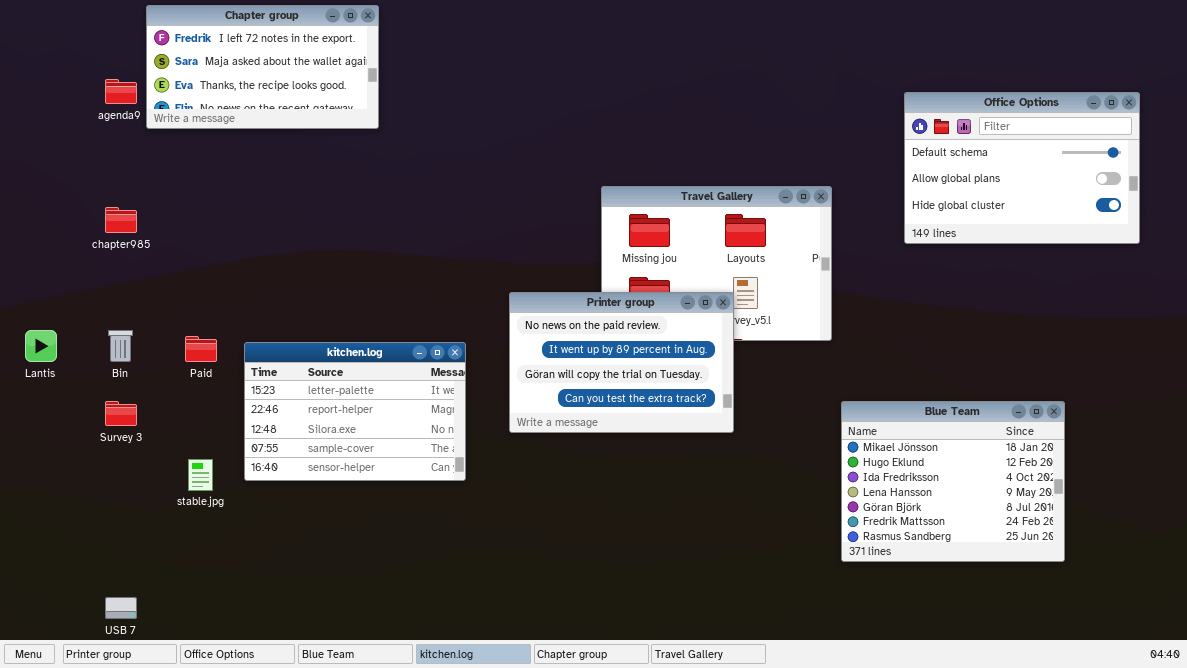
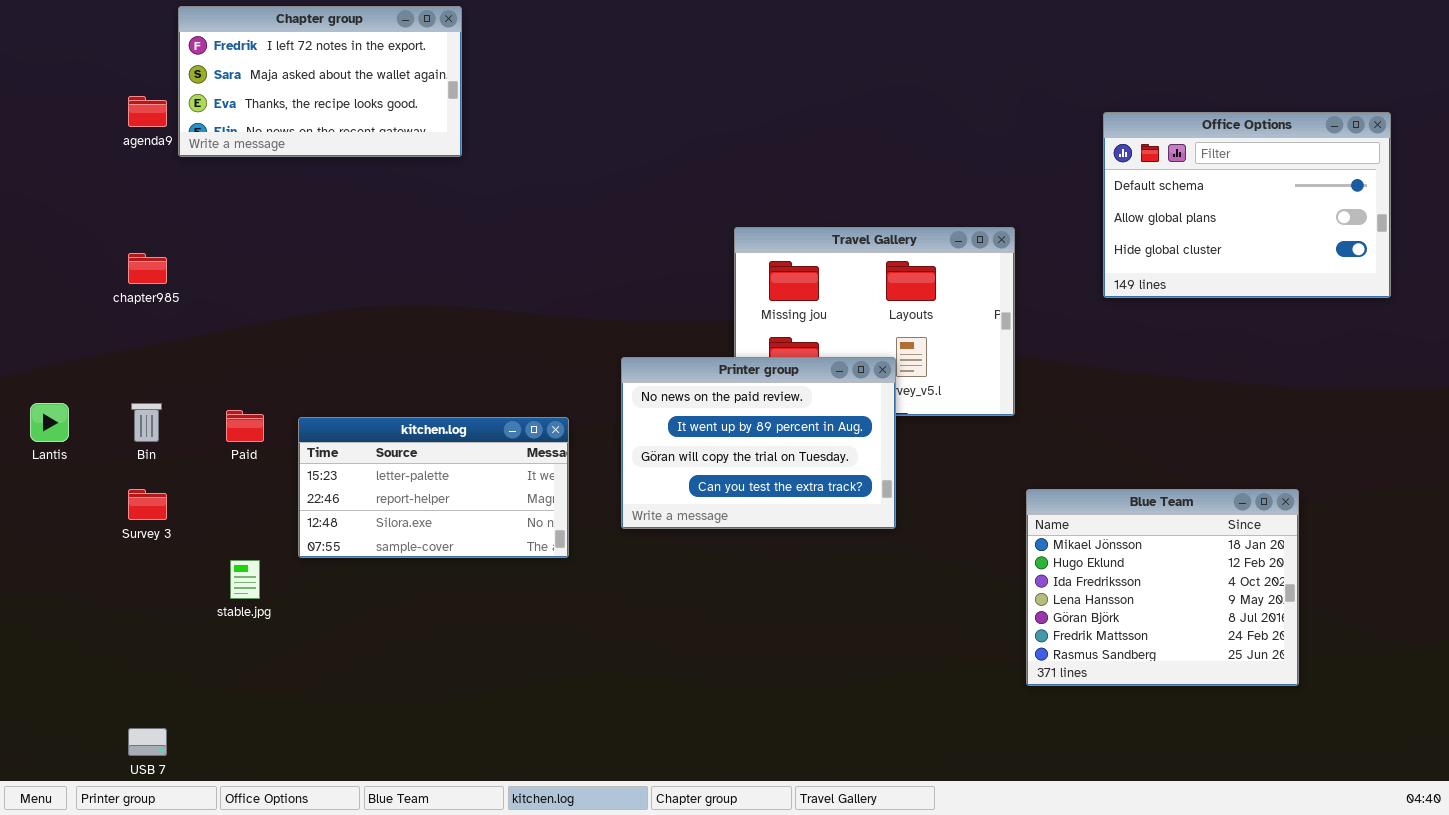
kitchen.log: [244,342,466,481] -> [298,417,569,558], resized

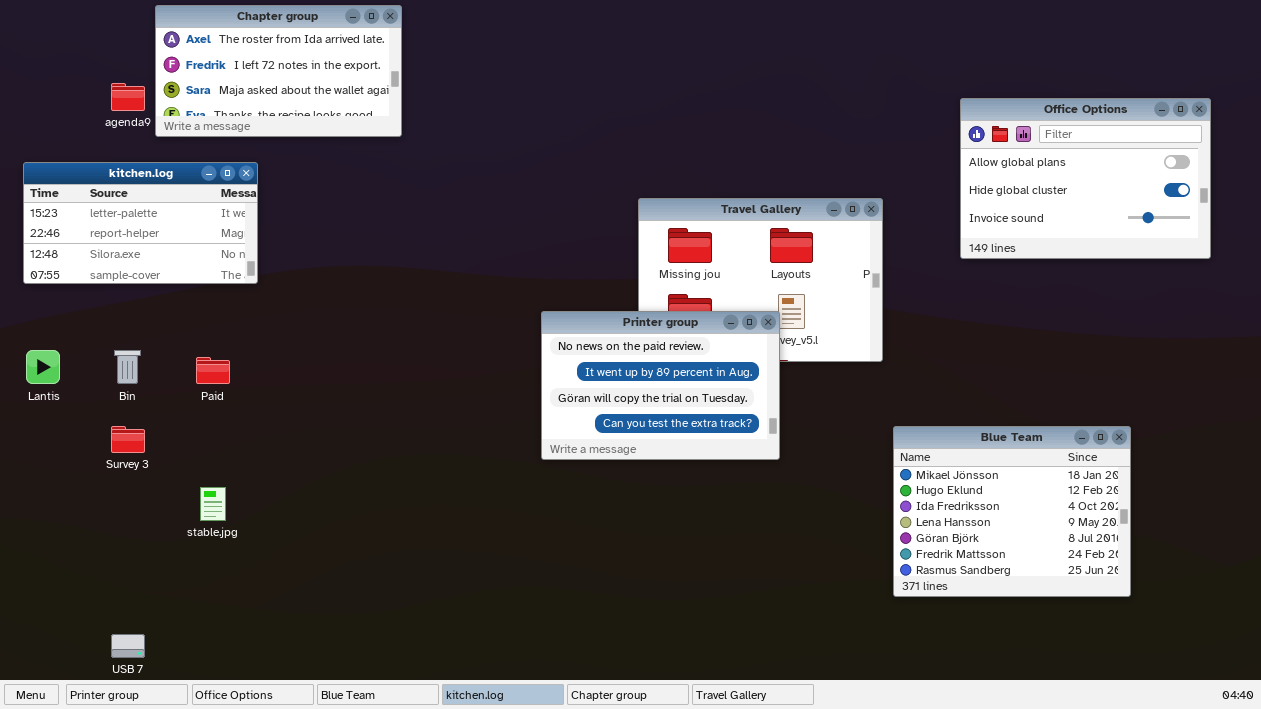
Chapter group: [178,6,462,157] -> [155,5,402,137], scrolled up 1 row
Office Options: [1103,112,1391,298] -> [960,98,1211,259], scrolled down 1 row
kitchen.log: [298,417,569,558] -> [23,162,258,284], moved

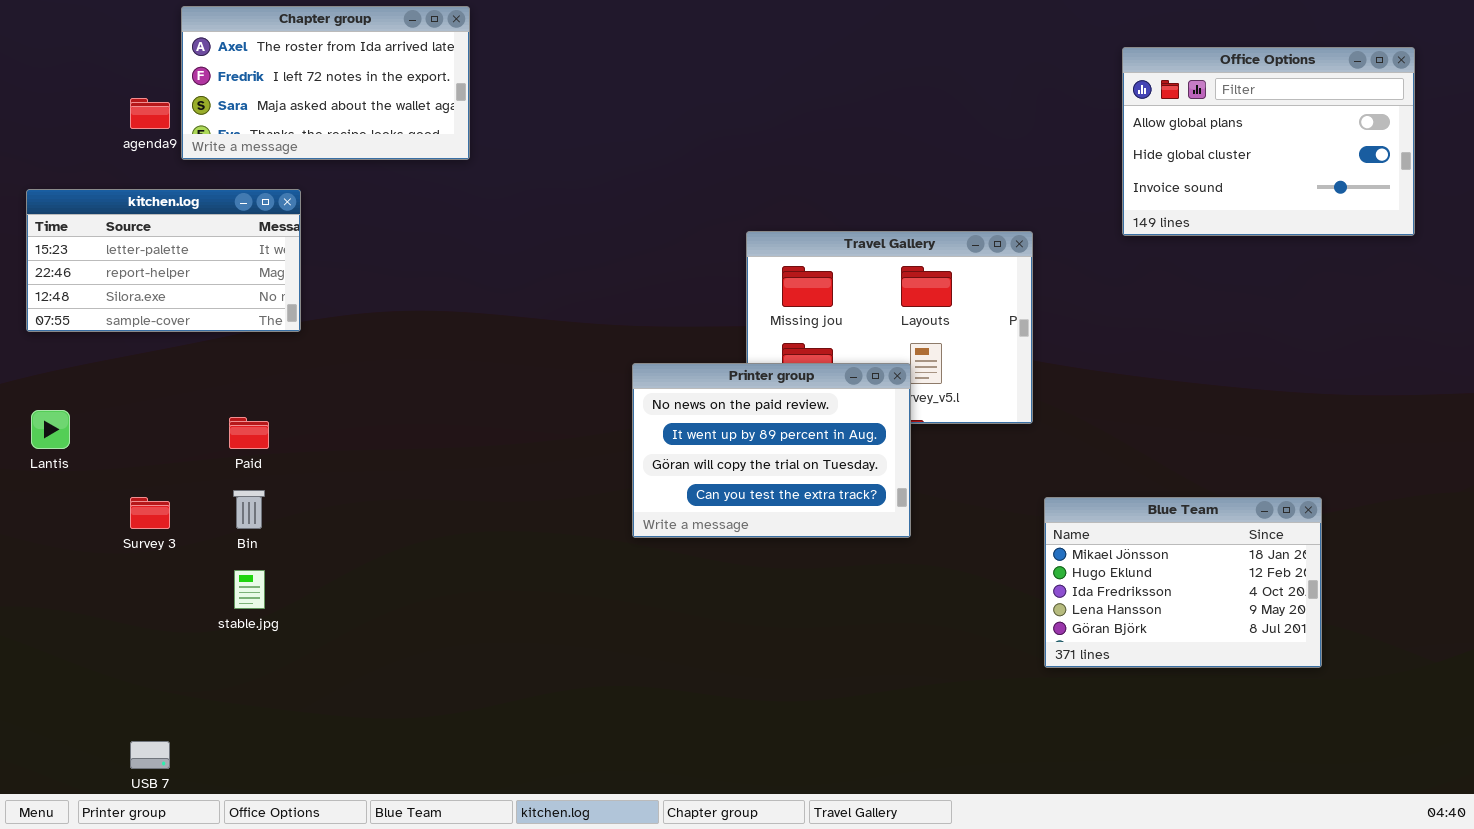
Office Options: [960,98,1211,259] -> [1122,47,1415,236], moved
Bin: [114,350,141,384] -> [233,490,265,529], moved
Blue Team: [893,426,1131,597] -> [1044,497,1322,668], resized

